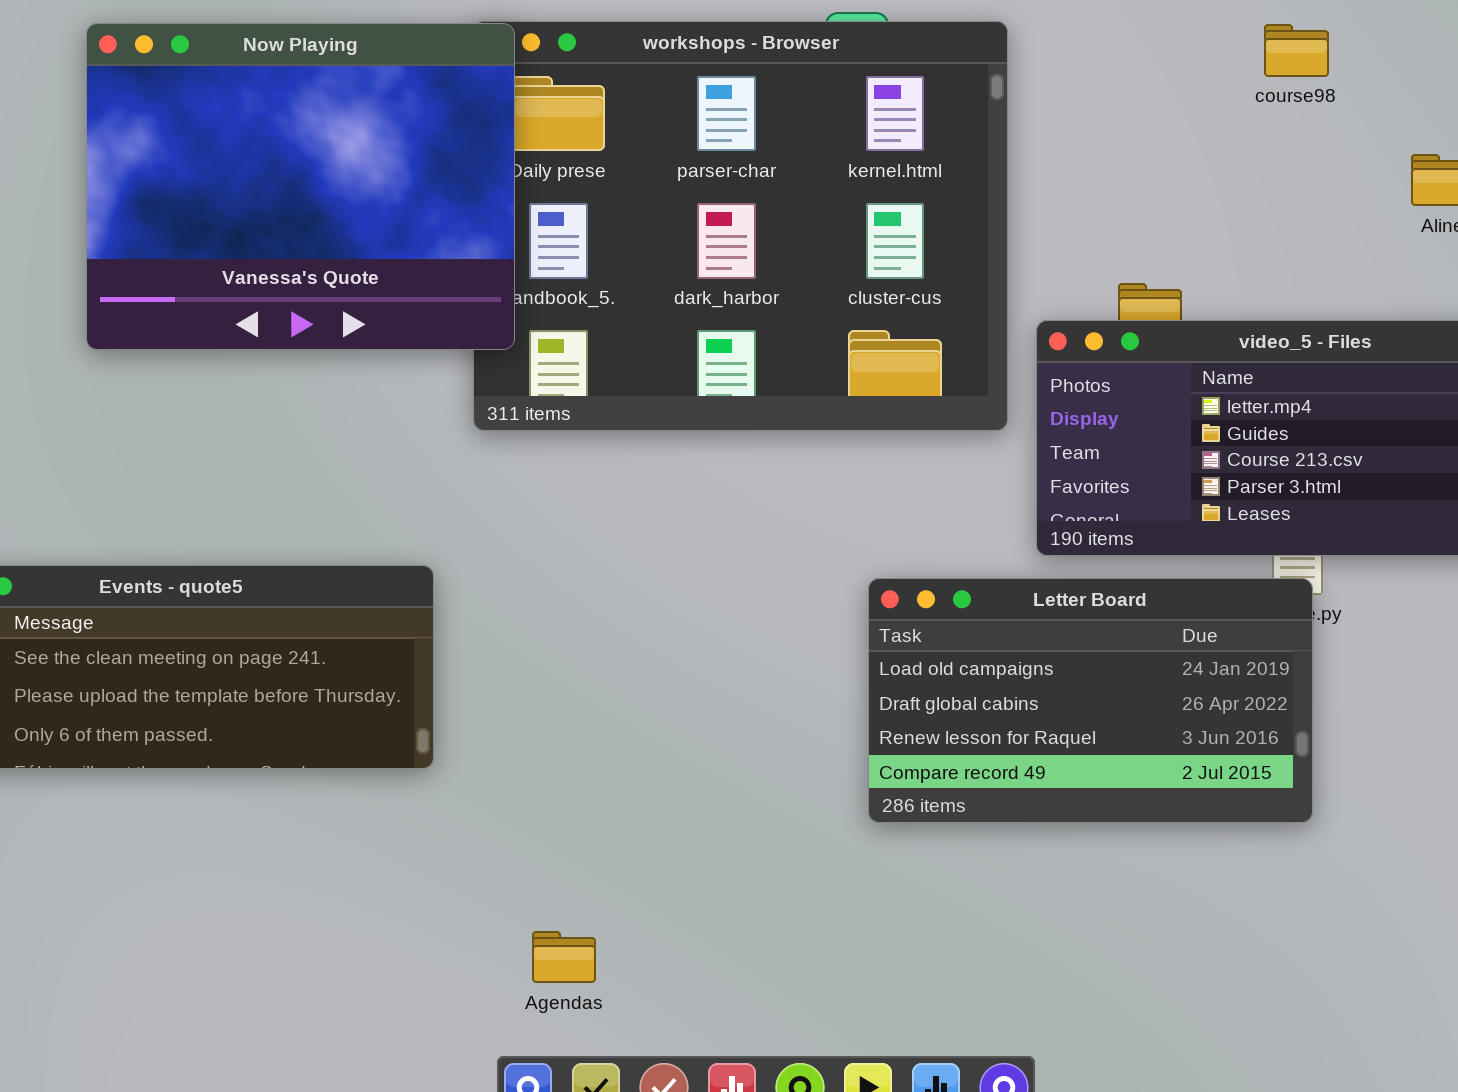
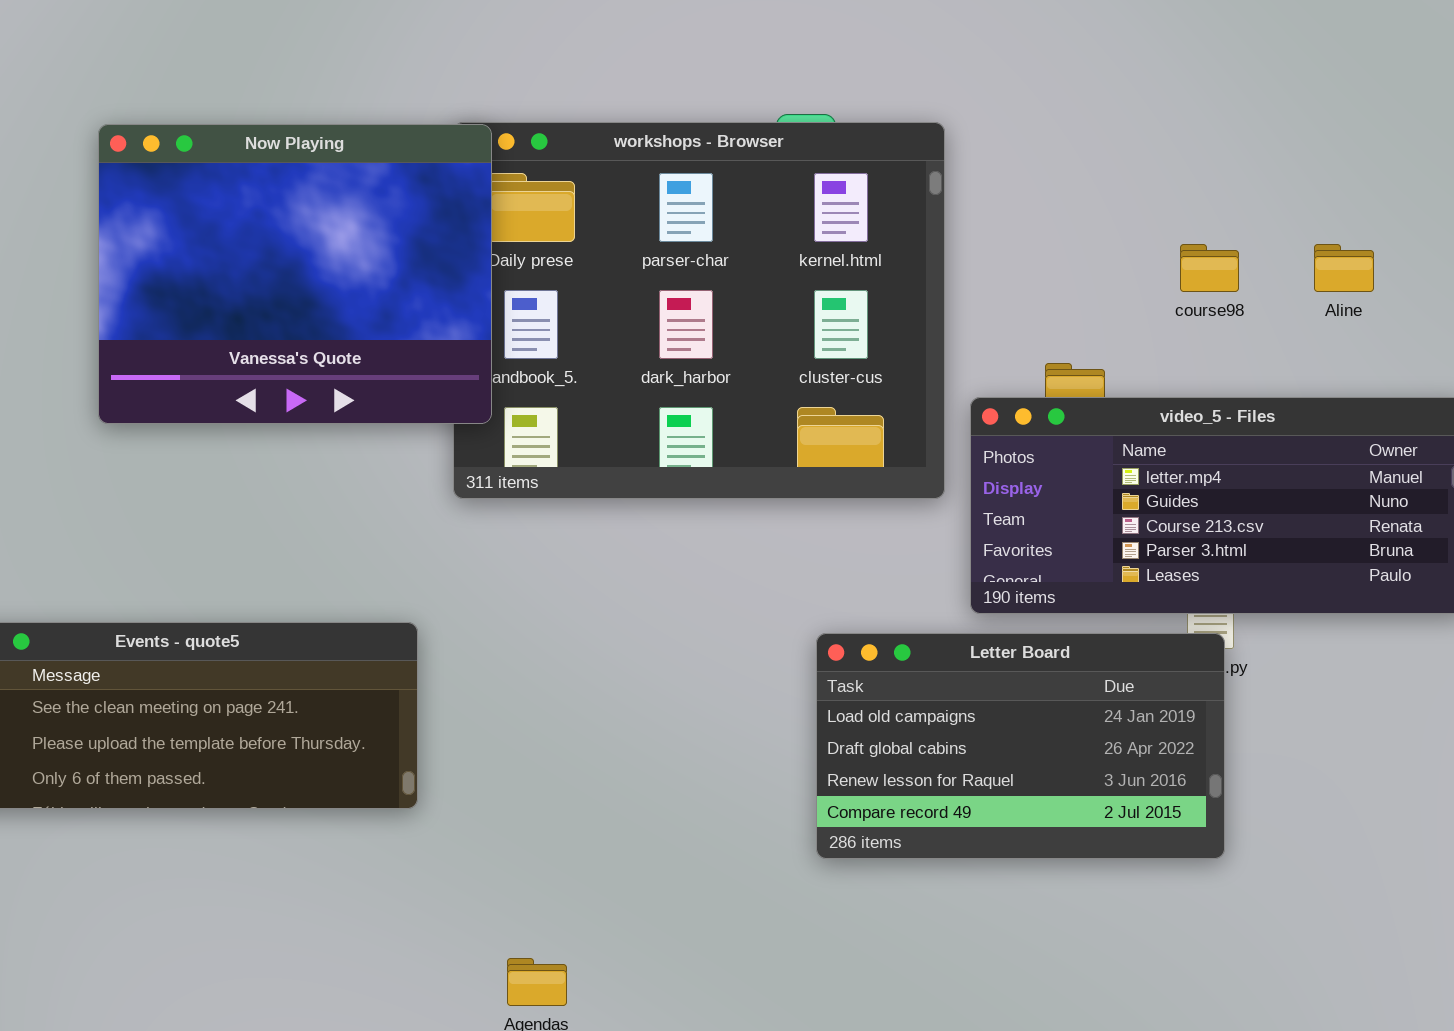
course98: [1264,24,1329,77] -> [1180,244,1239,292], moved

